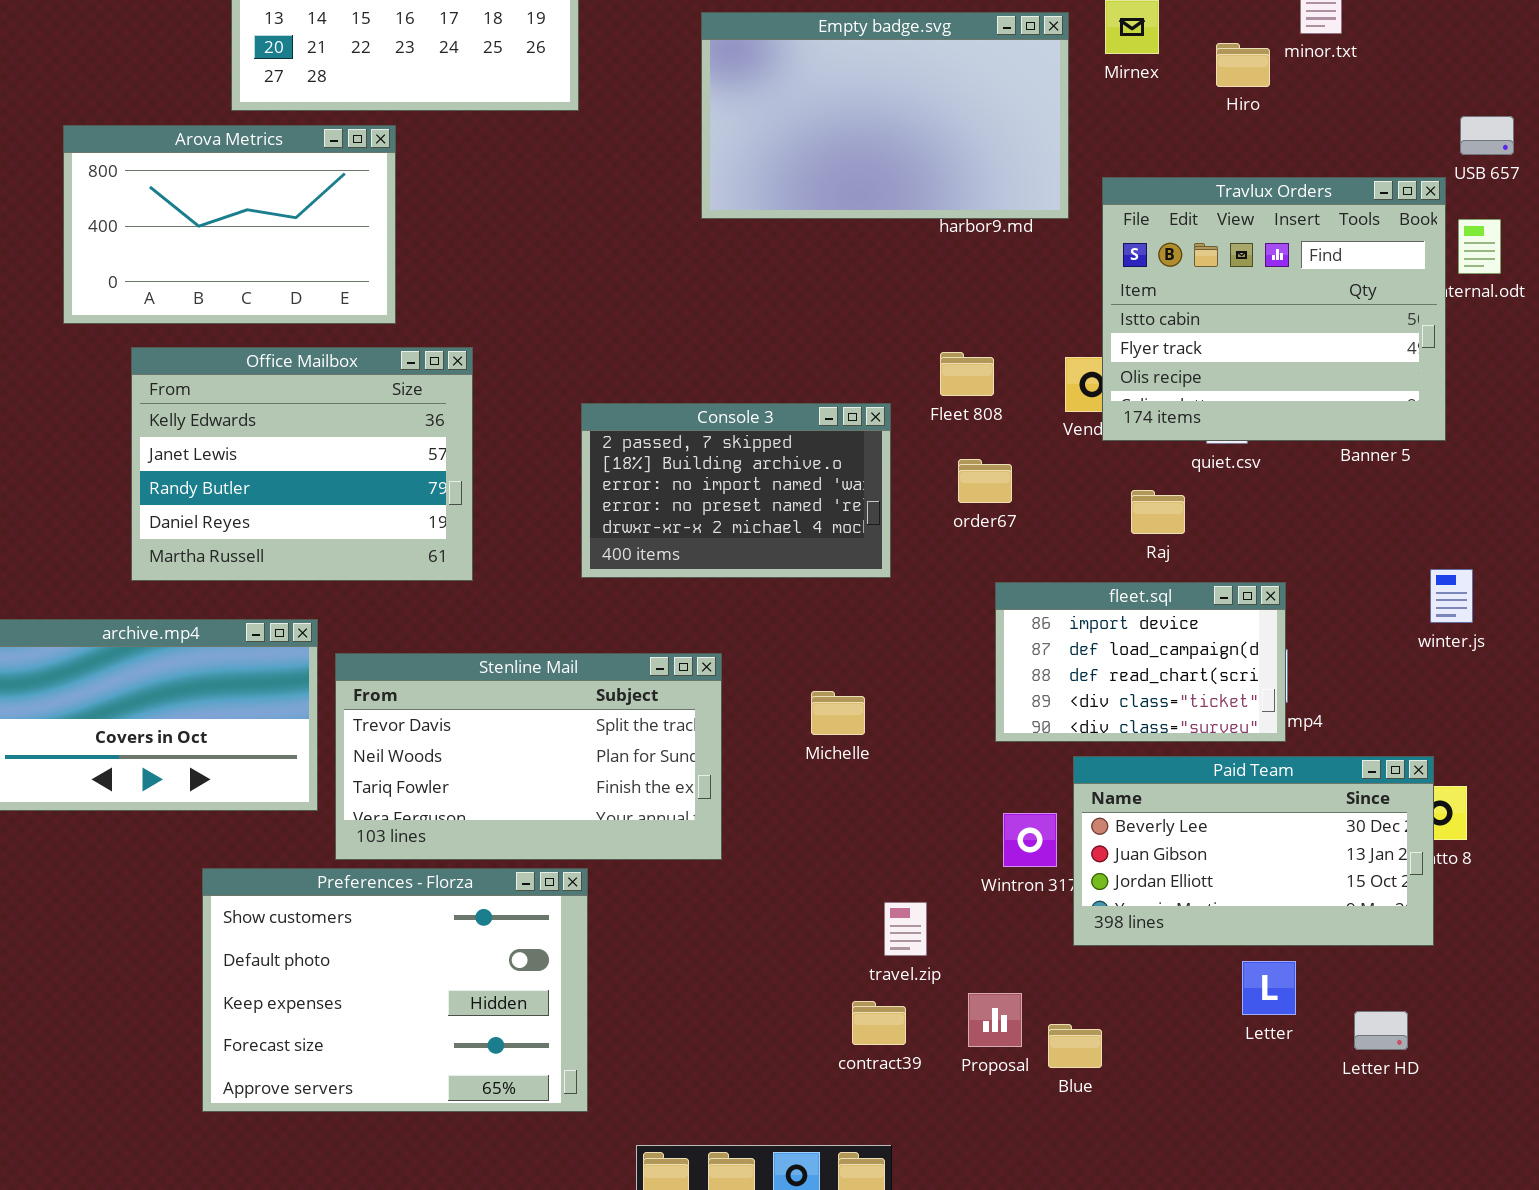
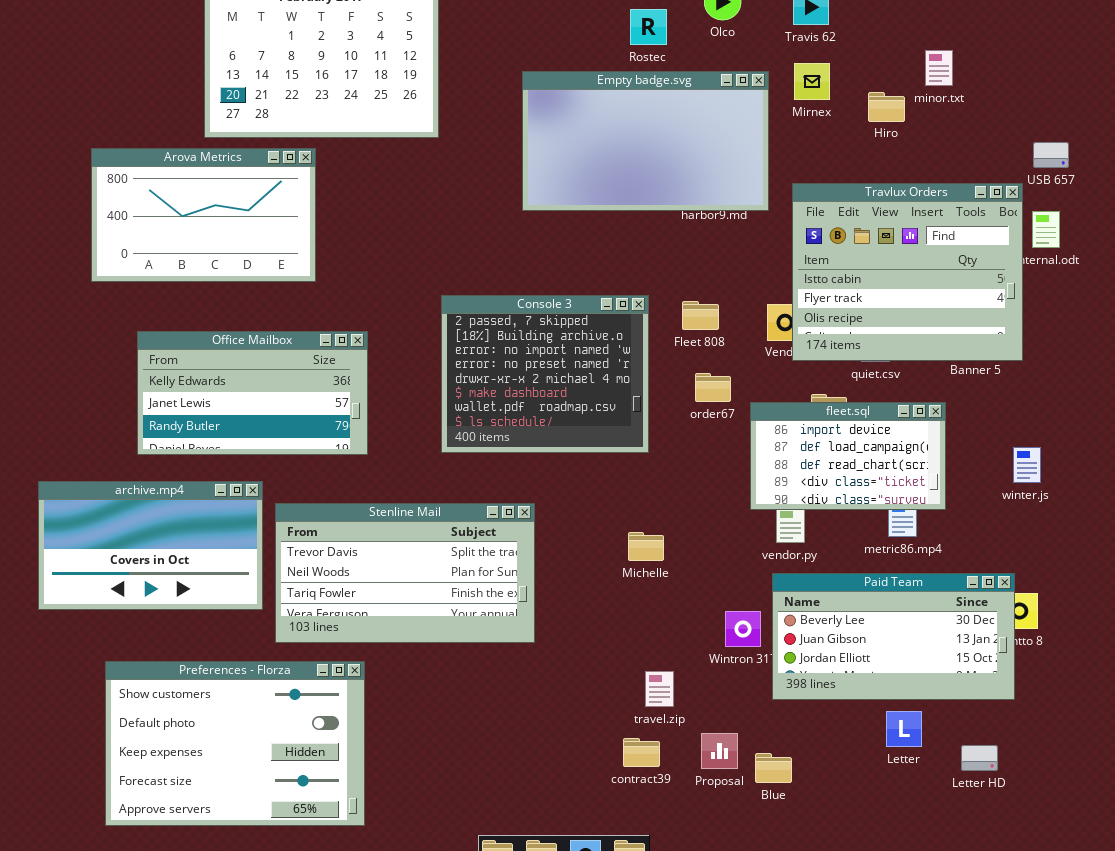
Office Mailbox: [131,347,473,581] -> [137,331,368,455], resized
Console 3: [581,403,891,578] -> [441,295,649,453], resized
fleet.sql: [995,582,1286,742] -> [750,402,946,510], moved
Michelle: [811,691,865,735] -> [628,532,664,561], moved
Preferences - Florza: [202,868,588,1112] -> [105,661,365,826], moved

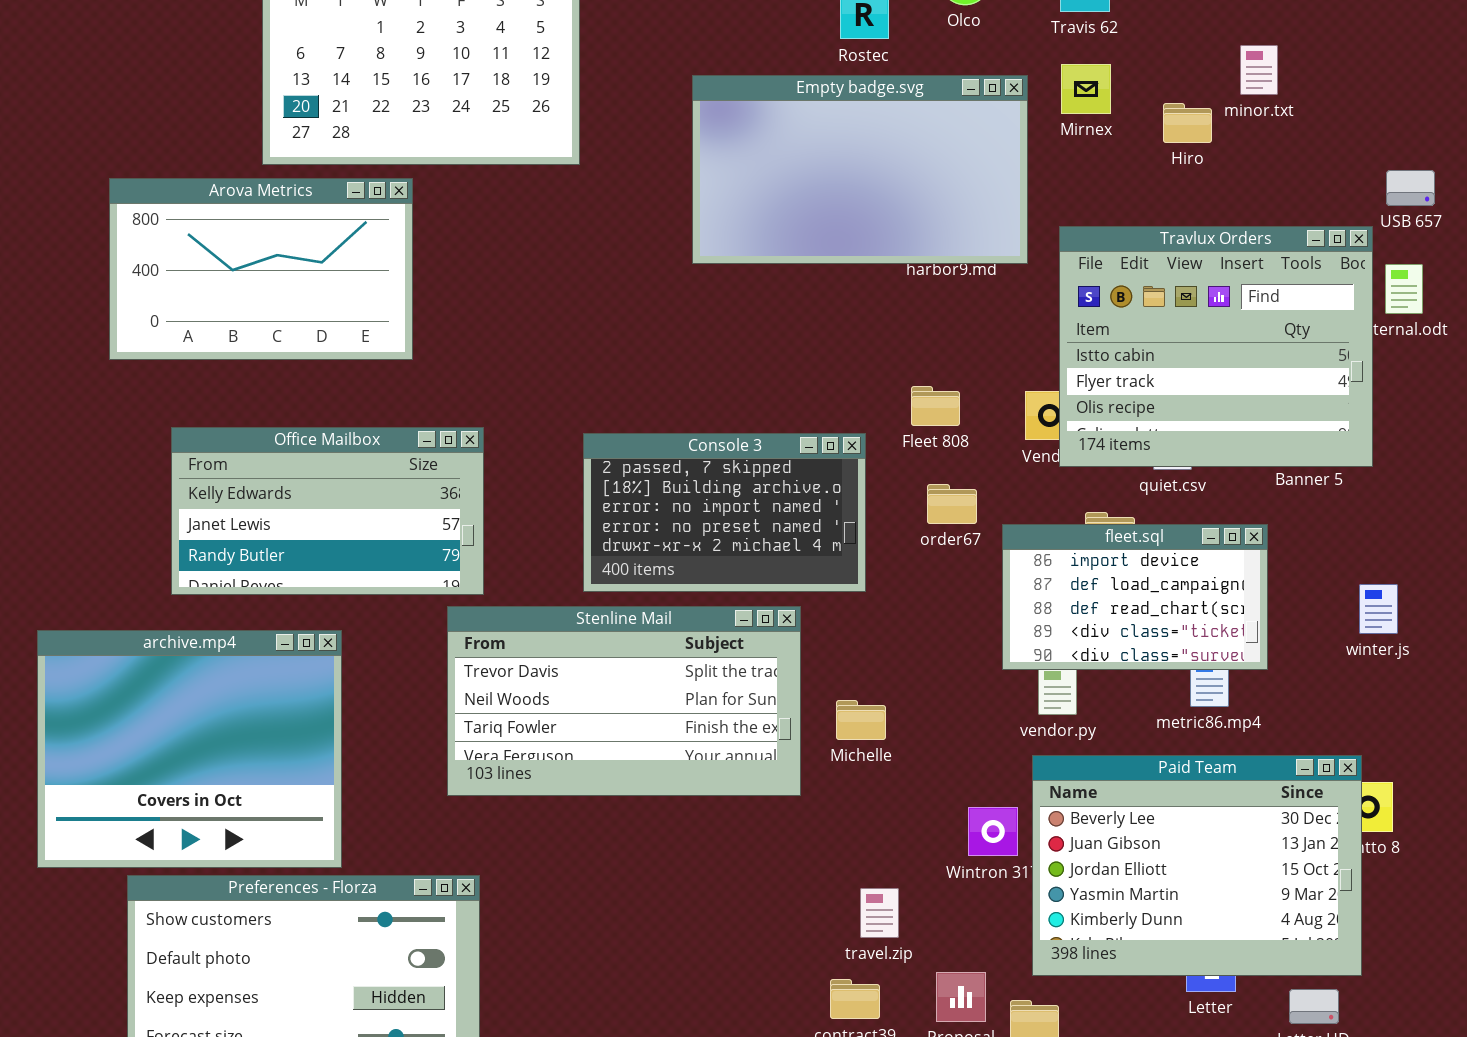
Console 3: [441,295,649,453] -> [583,433,866,592], resized
archive.mp4: [38,481,263,610] -> [37,630,342,868], resized
Stenline Mail: [275,503,535,643] -> [447,606,801,796], moved
Paid Team: [772,573,1015,700] -> [1032,755,1362,976], resized

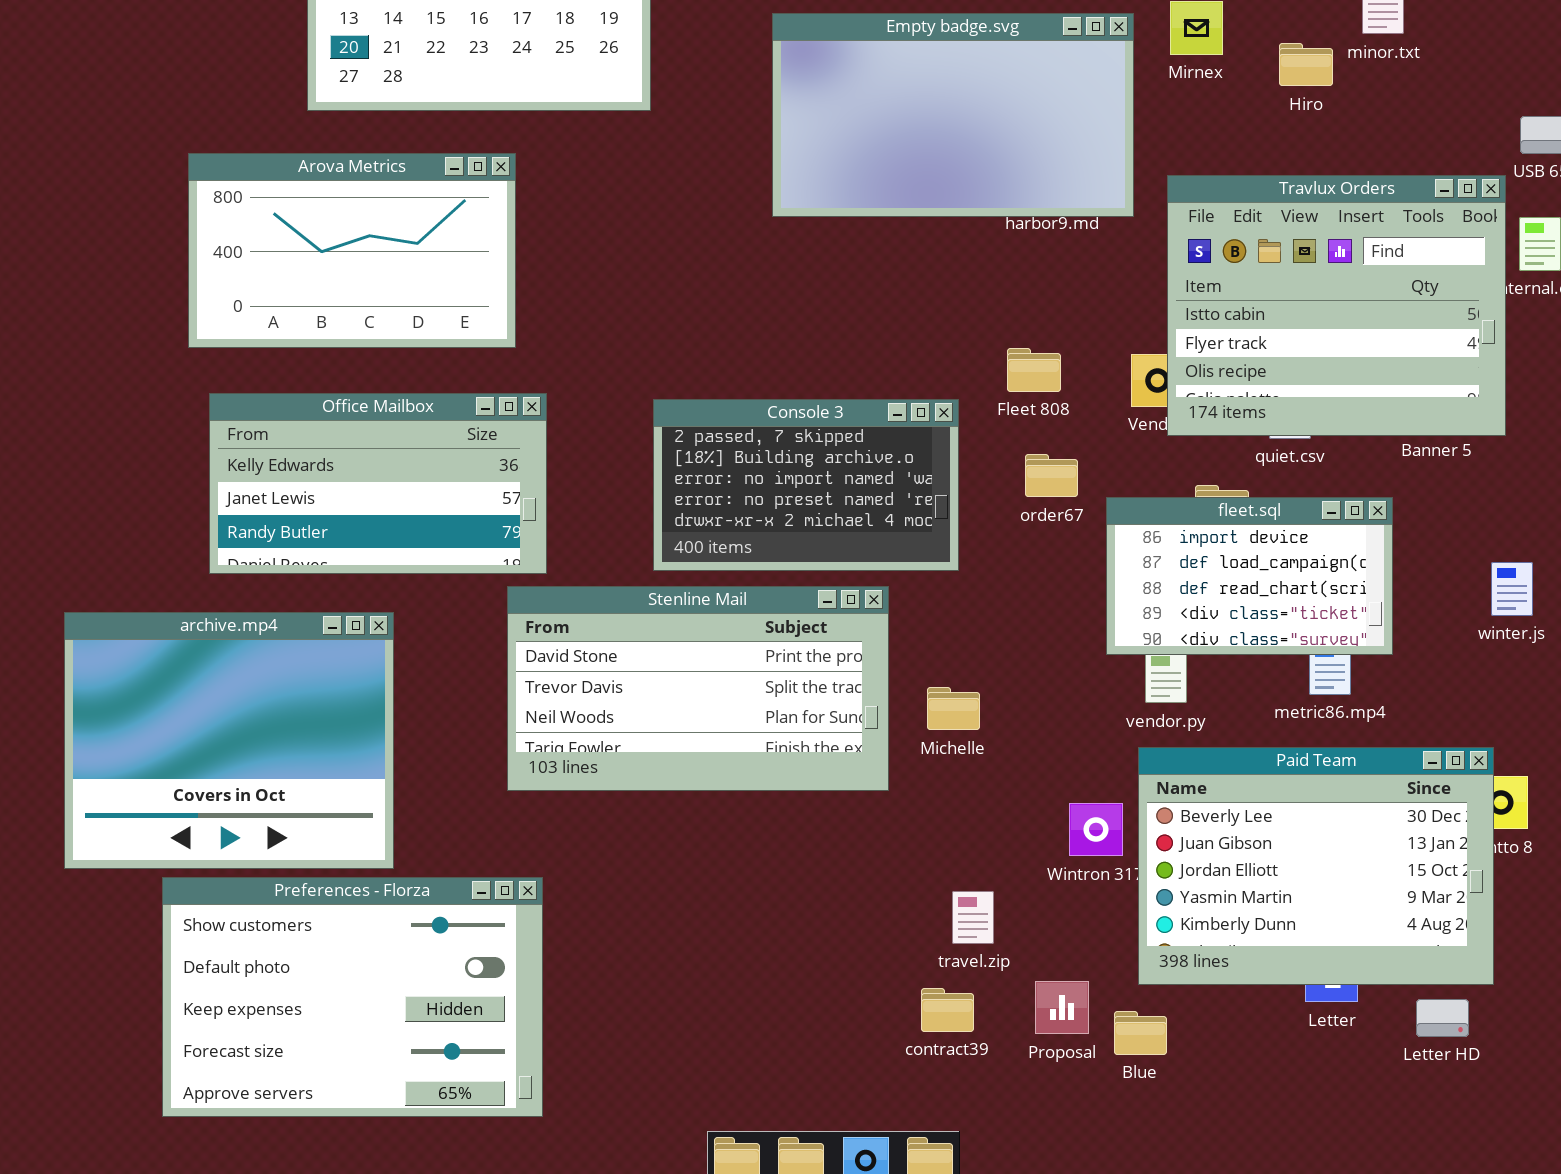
Arova Metrics: [109,178,413,360] -> [188,153,516,348], moved
Stenline Mail: [447,606,801,796] -> [507,586,889,791], scrolled up 1 row

